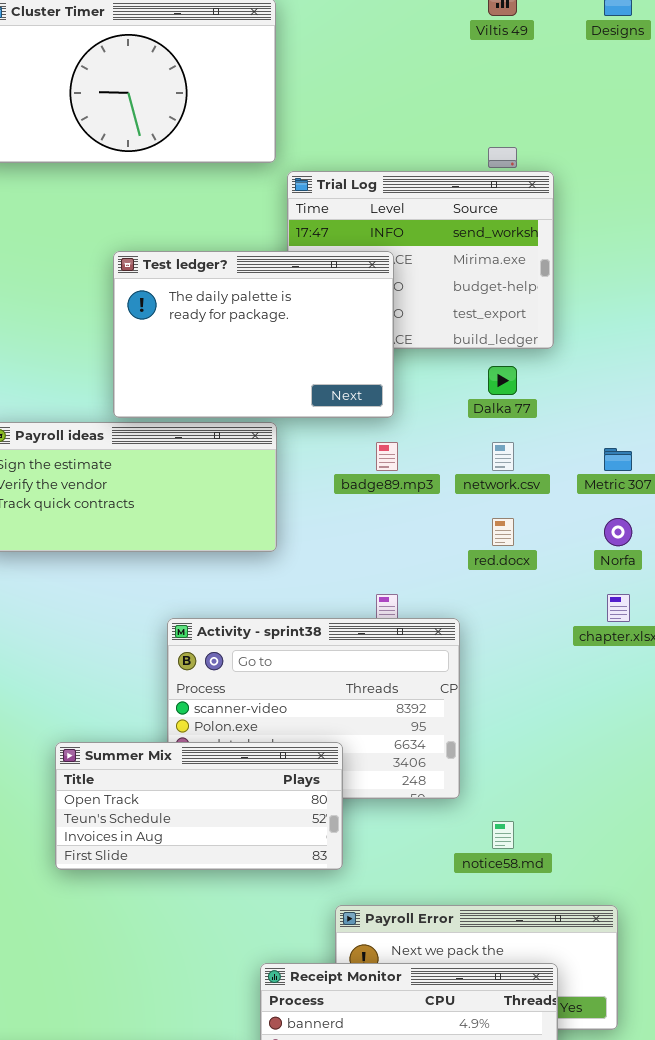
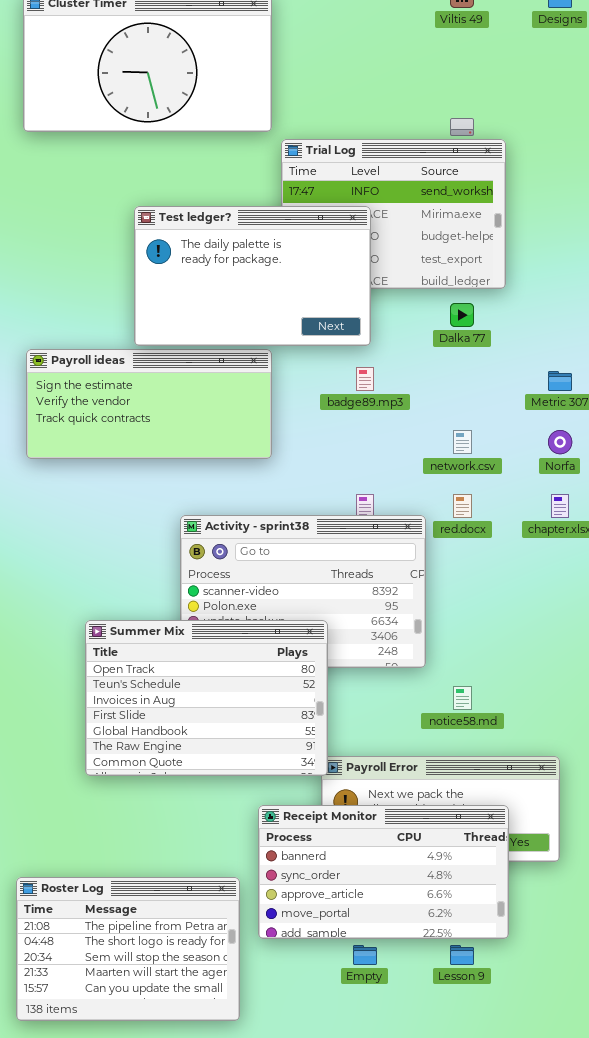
network.csv: [492,442,514,471] -> [453,430,472,454], moved
red.docx: [492,518,514,546] -> [453,494,472,518], moved
Summer Mix: [55,742,343,870] -> [85,620,328,776], resized

